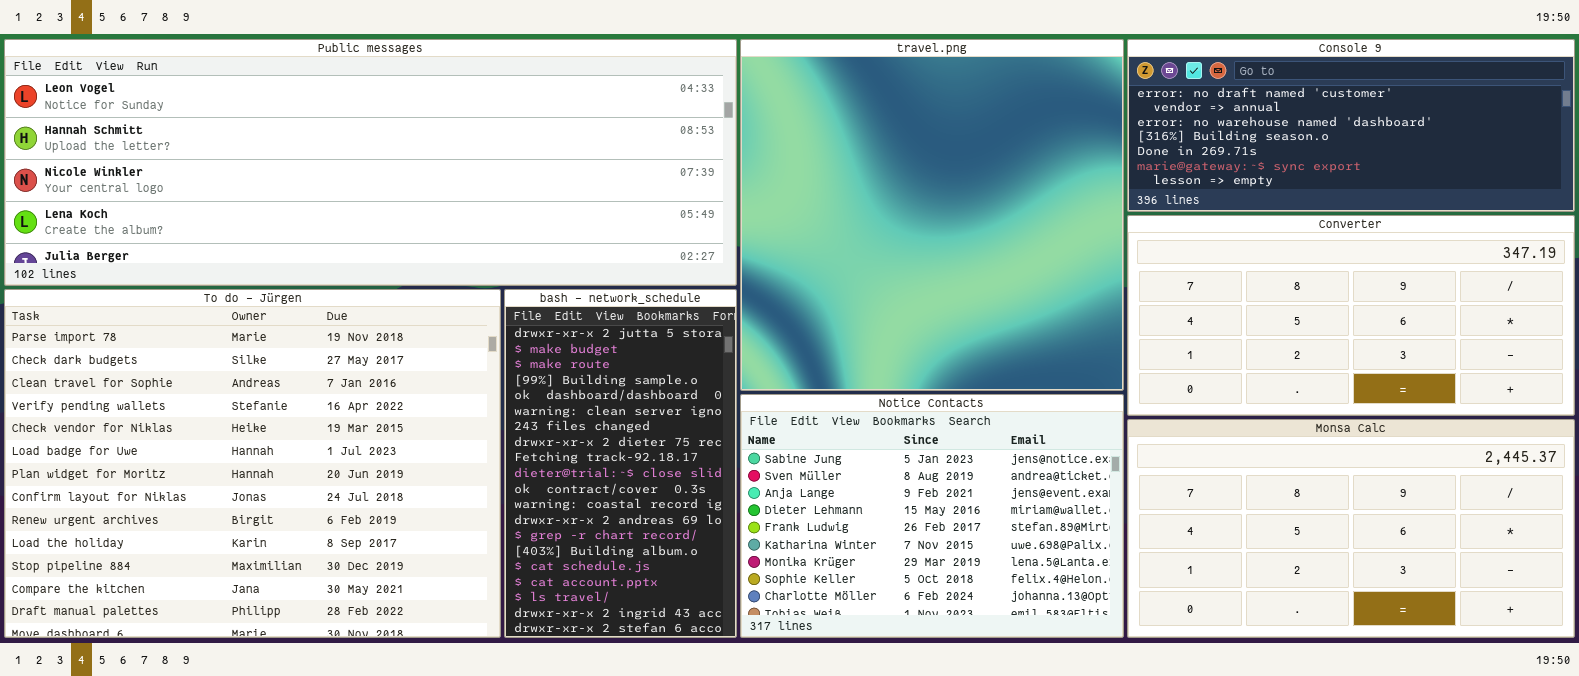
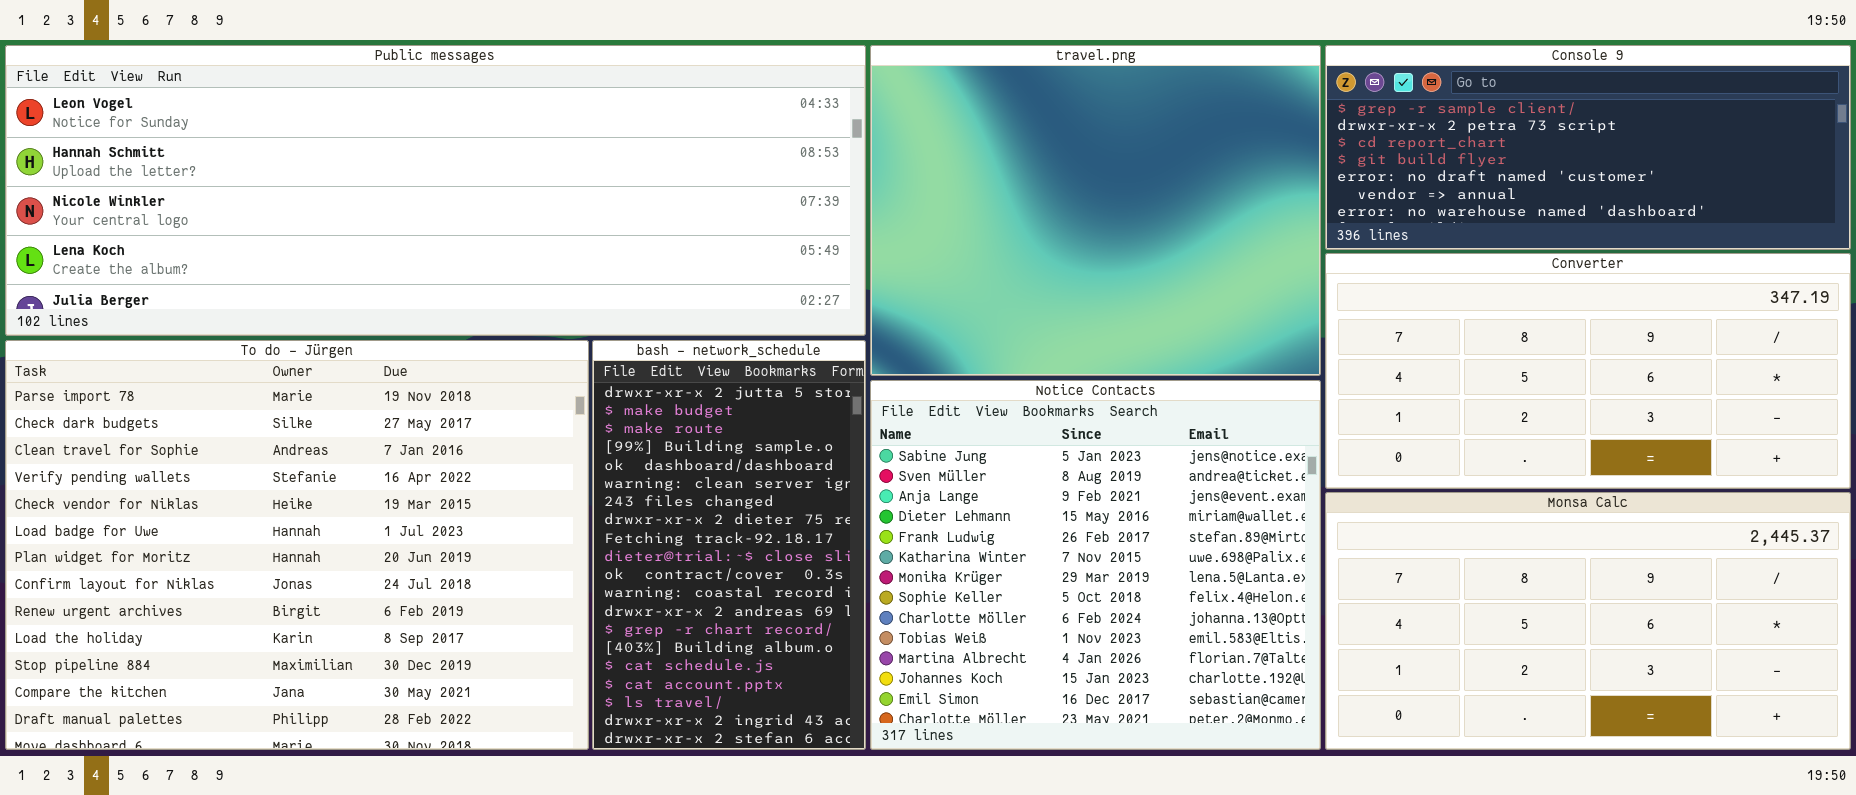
travel.png: [740,39,1124,391] -> [870,45,1321,376], resized
Console 9: [1127,39,1575,212] -> [1325,45,1851,250], scrolled up 4 rows
Notice Contacts: [740,394,1124,638] -> [870,380,1321,750], resized

